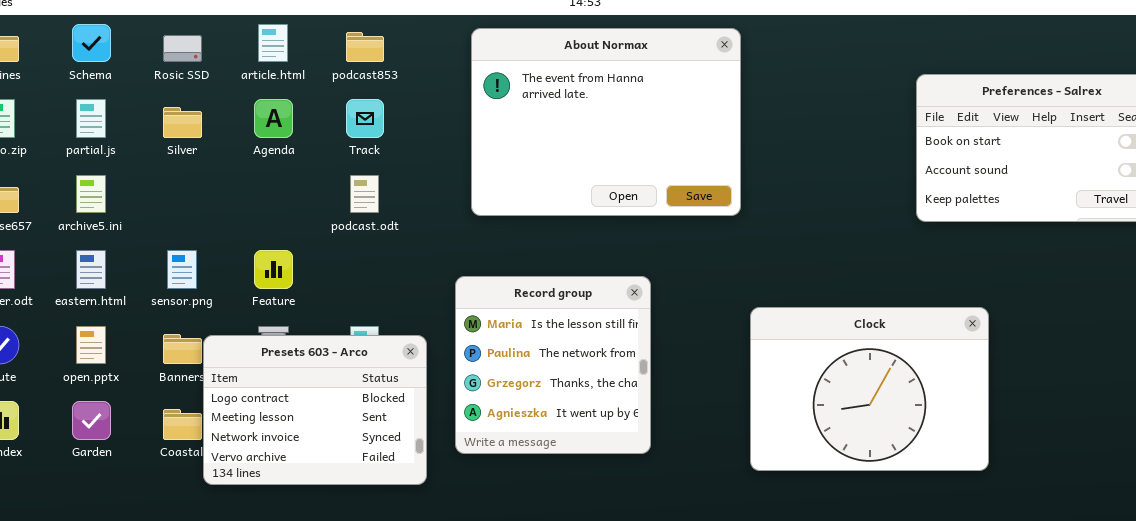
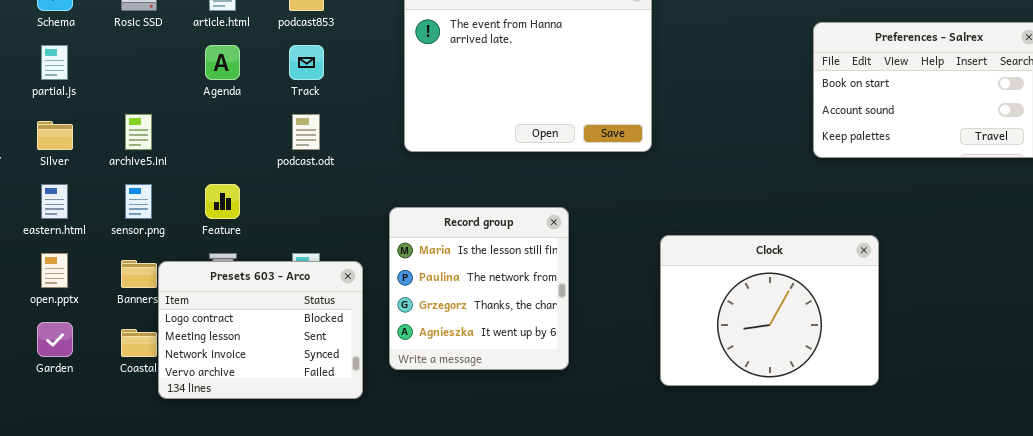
Silver: [163,107,202,138] -> [37,121,73,150], moved
archive5.ini: [76,175,106,213] -> [125,114,152,150], moved

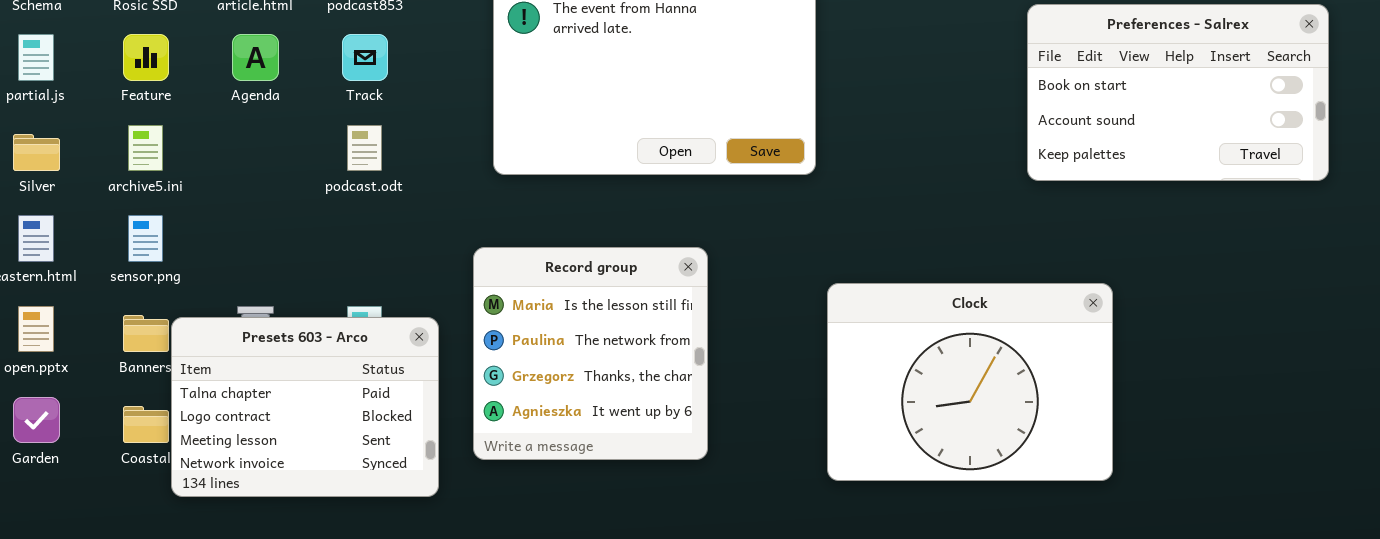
Feature: [205,184,240,219] -> [123,34,169,81], moved
Presets 603 - Arco: [158,261,363,399] -> [171,317,439,497], scrolled up 1 row

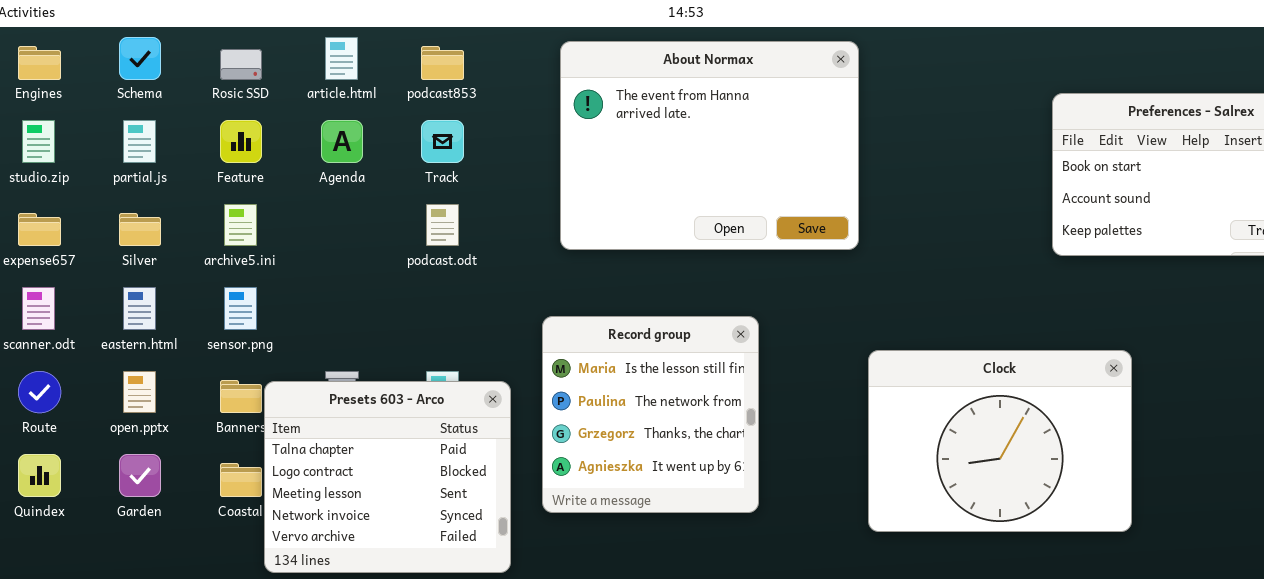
Presets 603 - Arco: [171,317,439,497] -> [264,381,511,573], resized

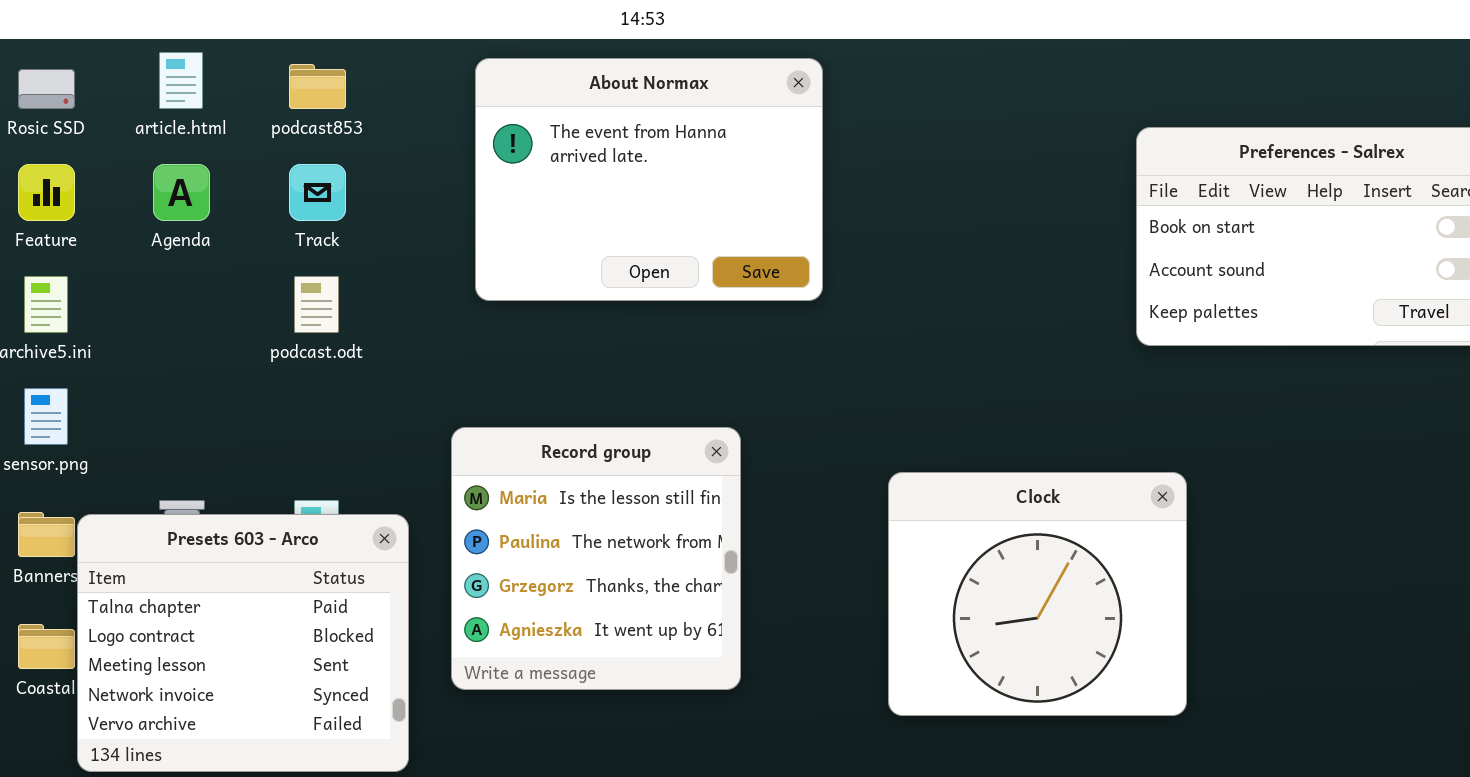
About Normax: [560,41,859,250] -> [475,58,823,301], resized
Clock: [868,350,1132,532] -> [888,472,1187,716], resized

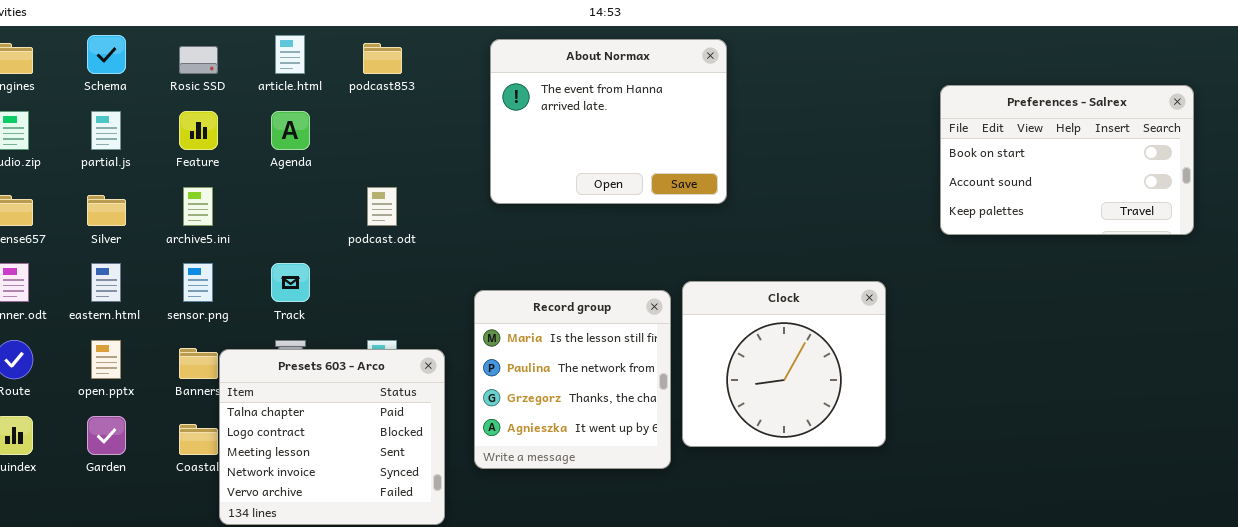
Track: [289,164,346,221] -> [271,263,310,302], moved
Clock: [888,472,1187,716] -> [682,281,886,447], moved

